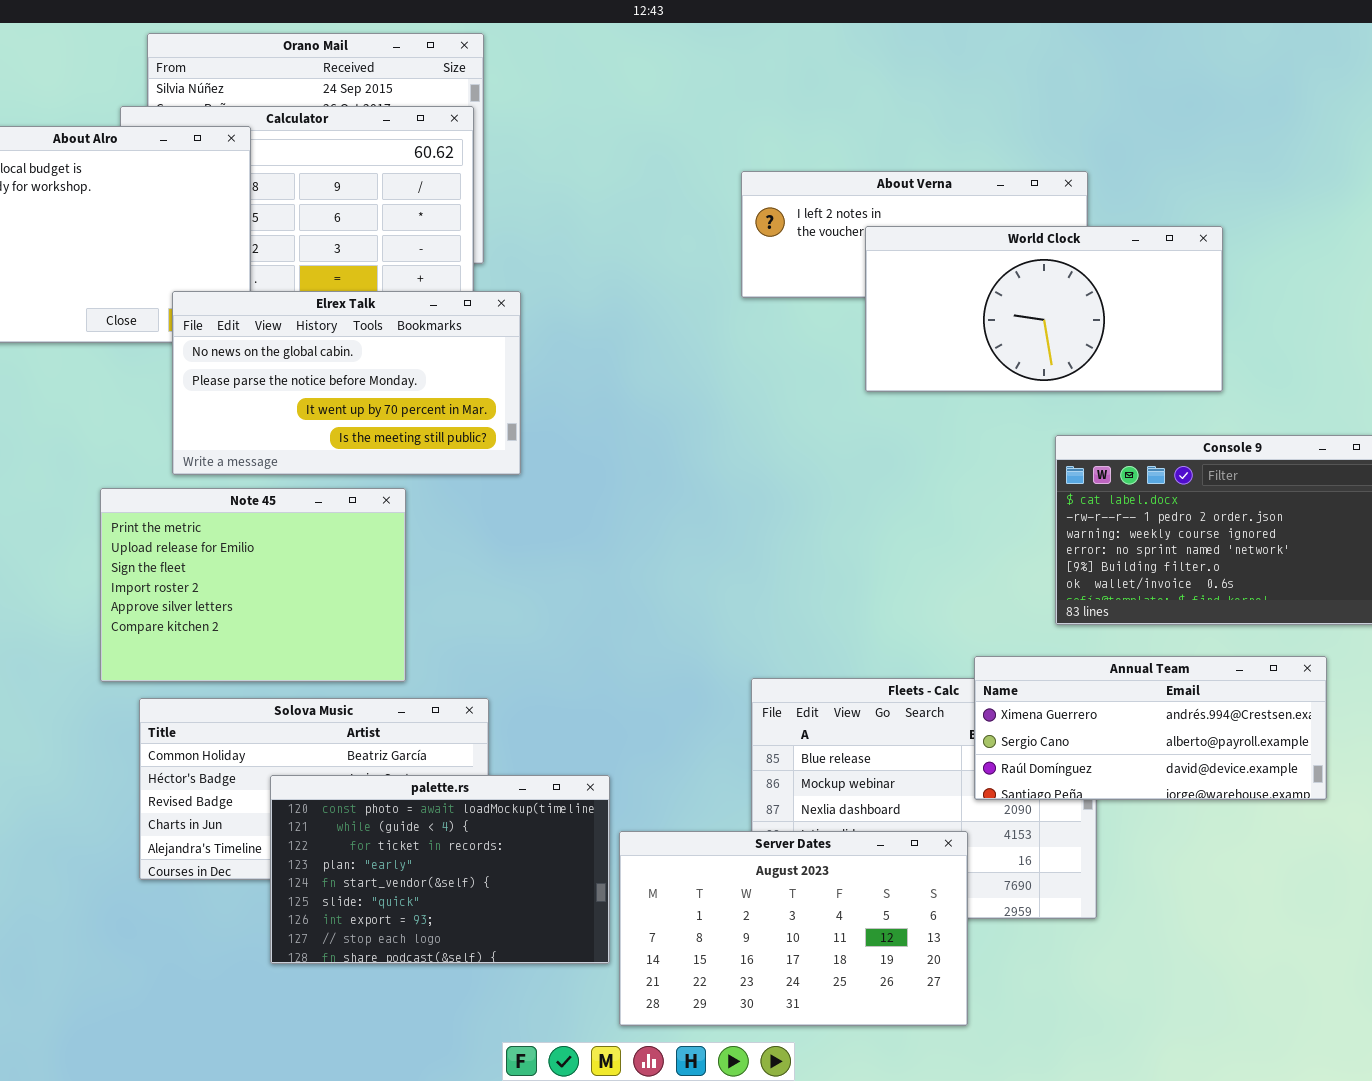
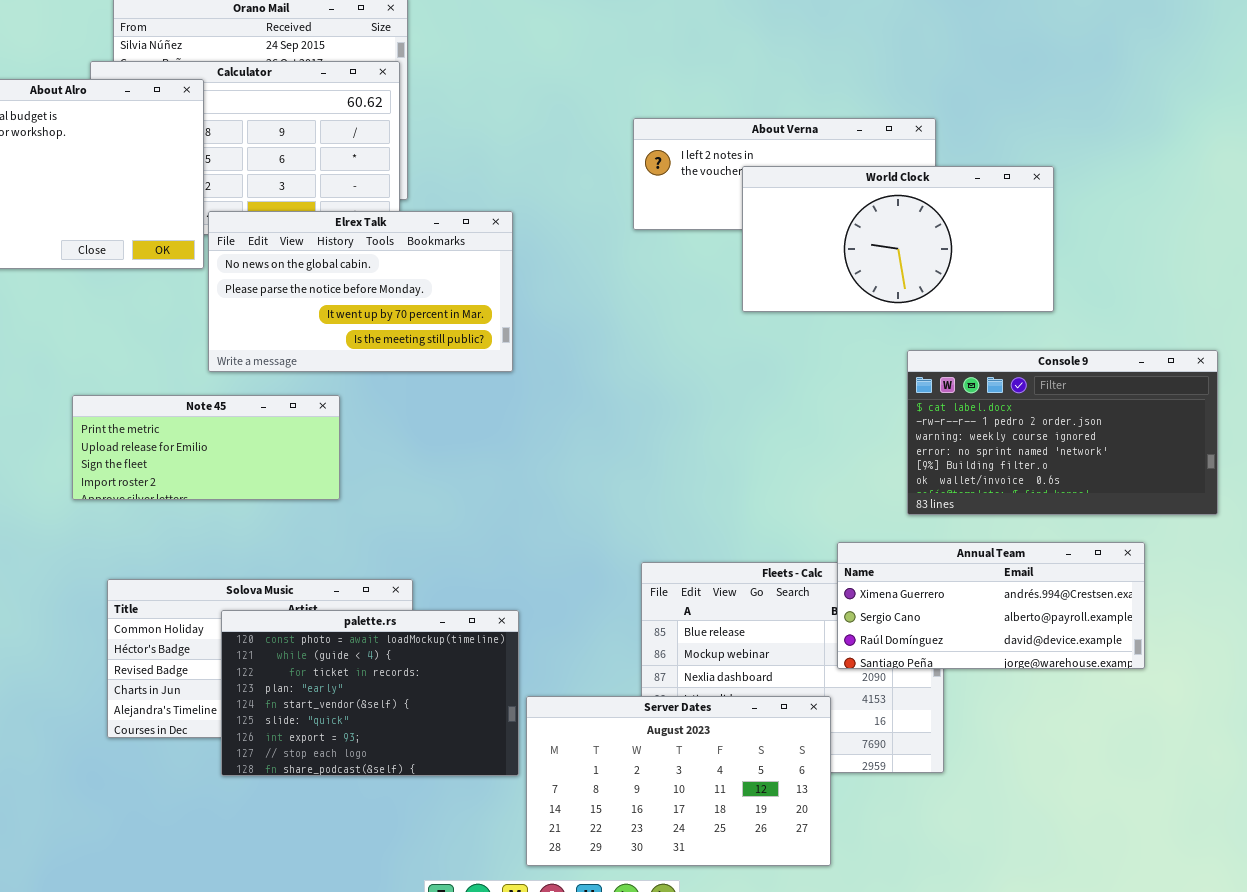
Elrex Talk: [172,291,521,475] -> [208,211,513,372], moved
Note 45: [100,488,406,682] -> [72,395,340,500], resized
palette.rs: [270,775,610,964] -> [221,610,519,776], moved

